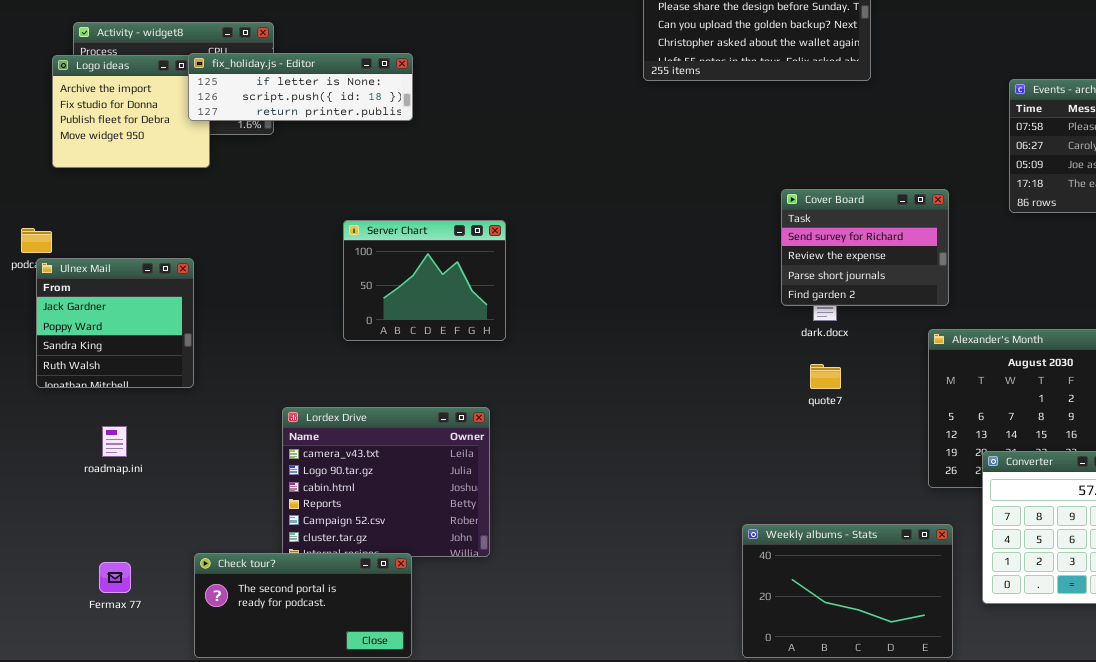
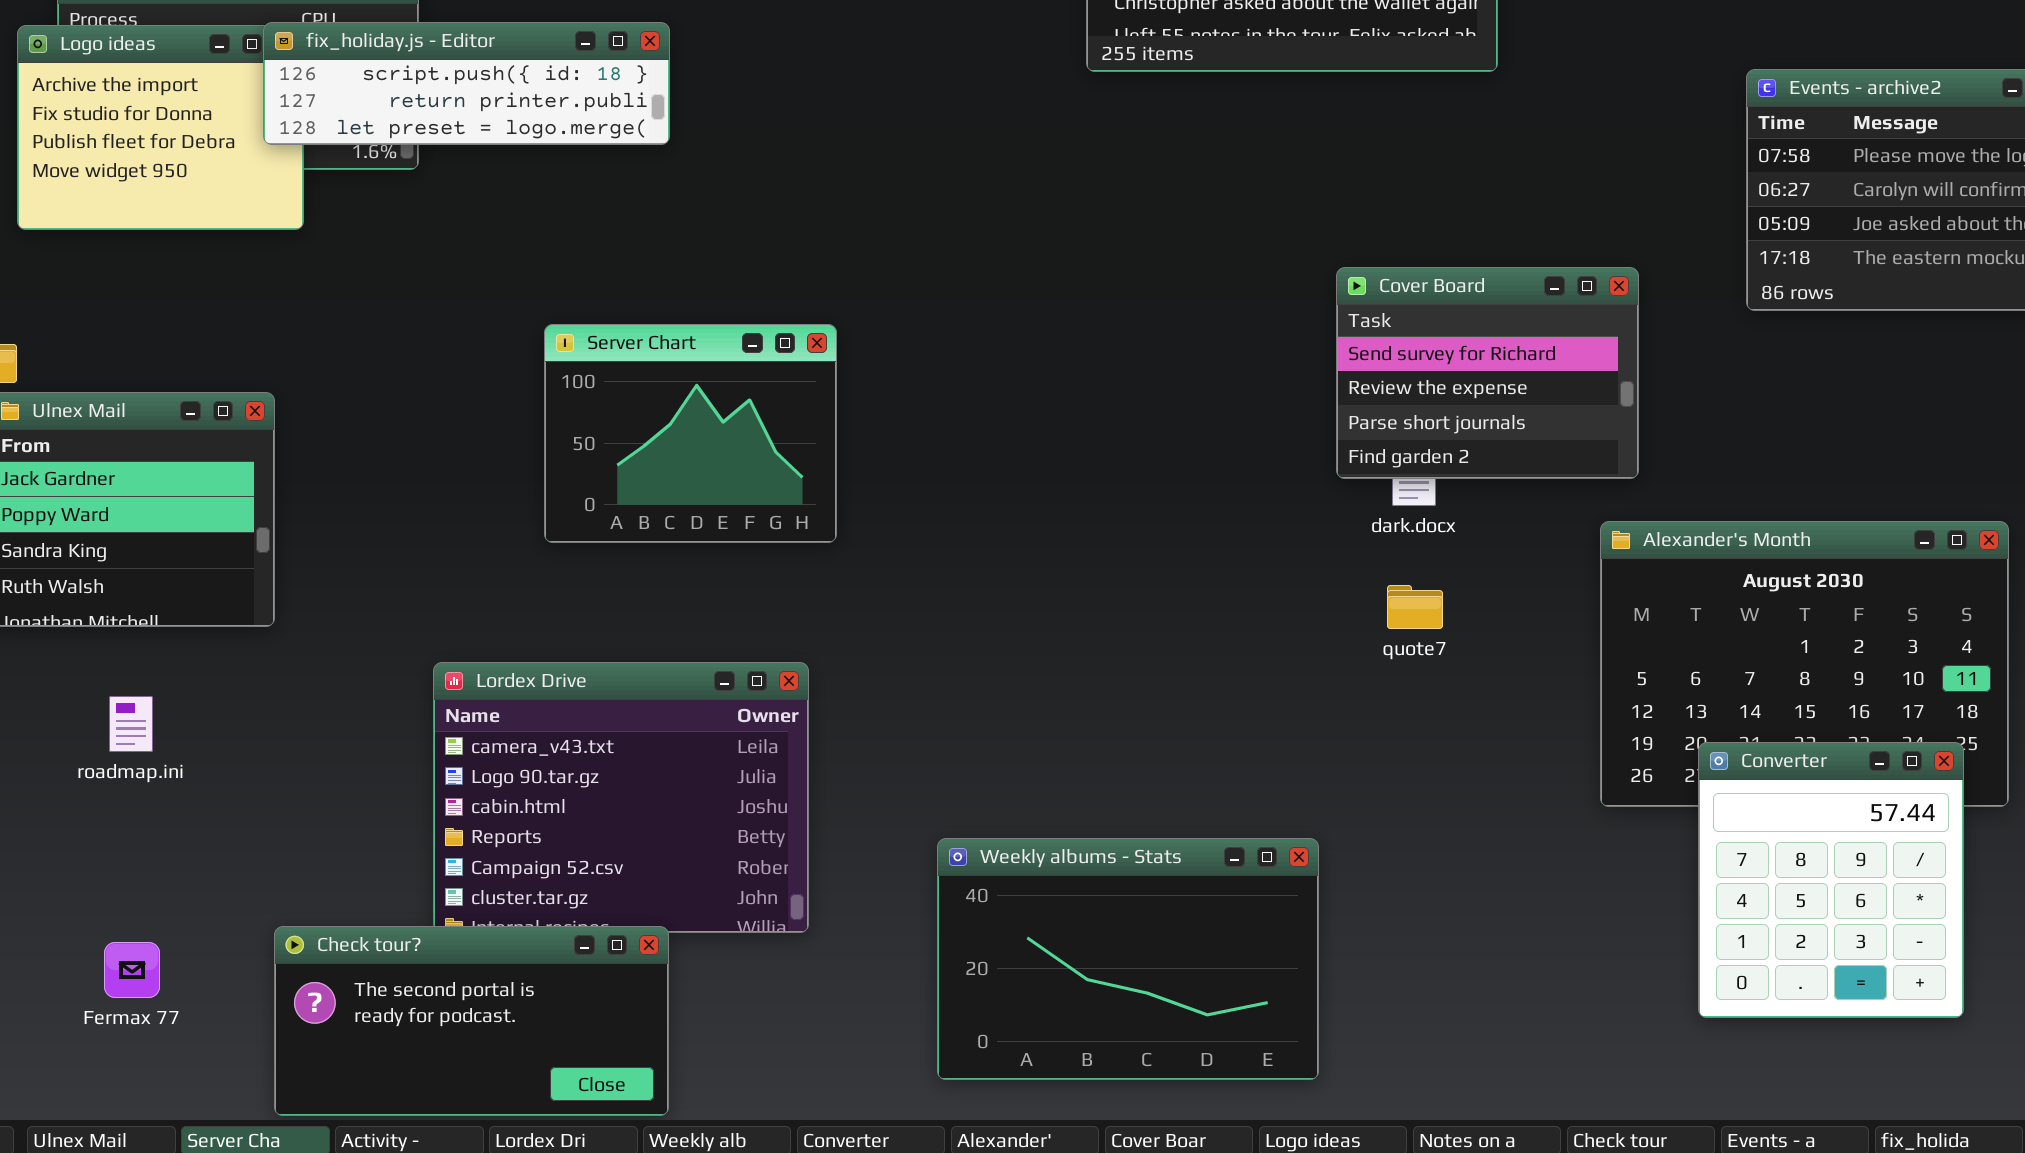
fix_holiday.js - Editor: [188,53,413,121] -> [263,22,670,145], scrolled down 1 row
Weekly albums - Stats: [742,524,953,658] -> [937,838,1319,1080], moved

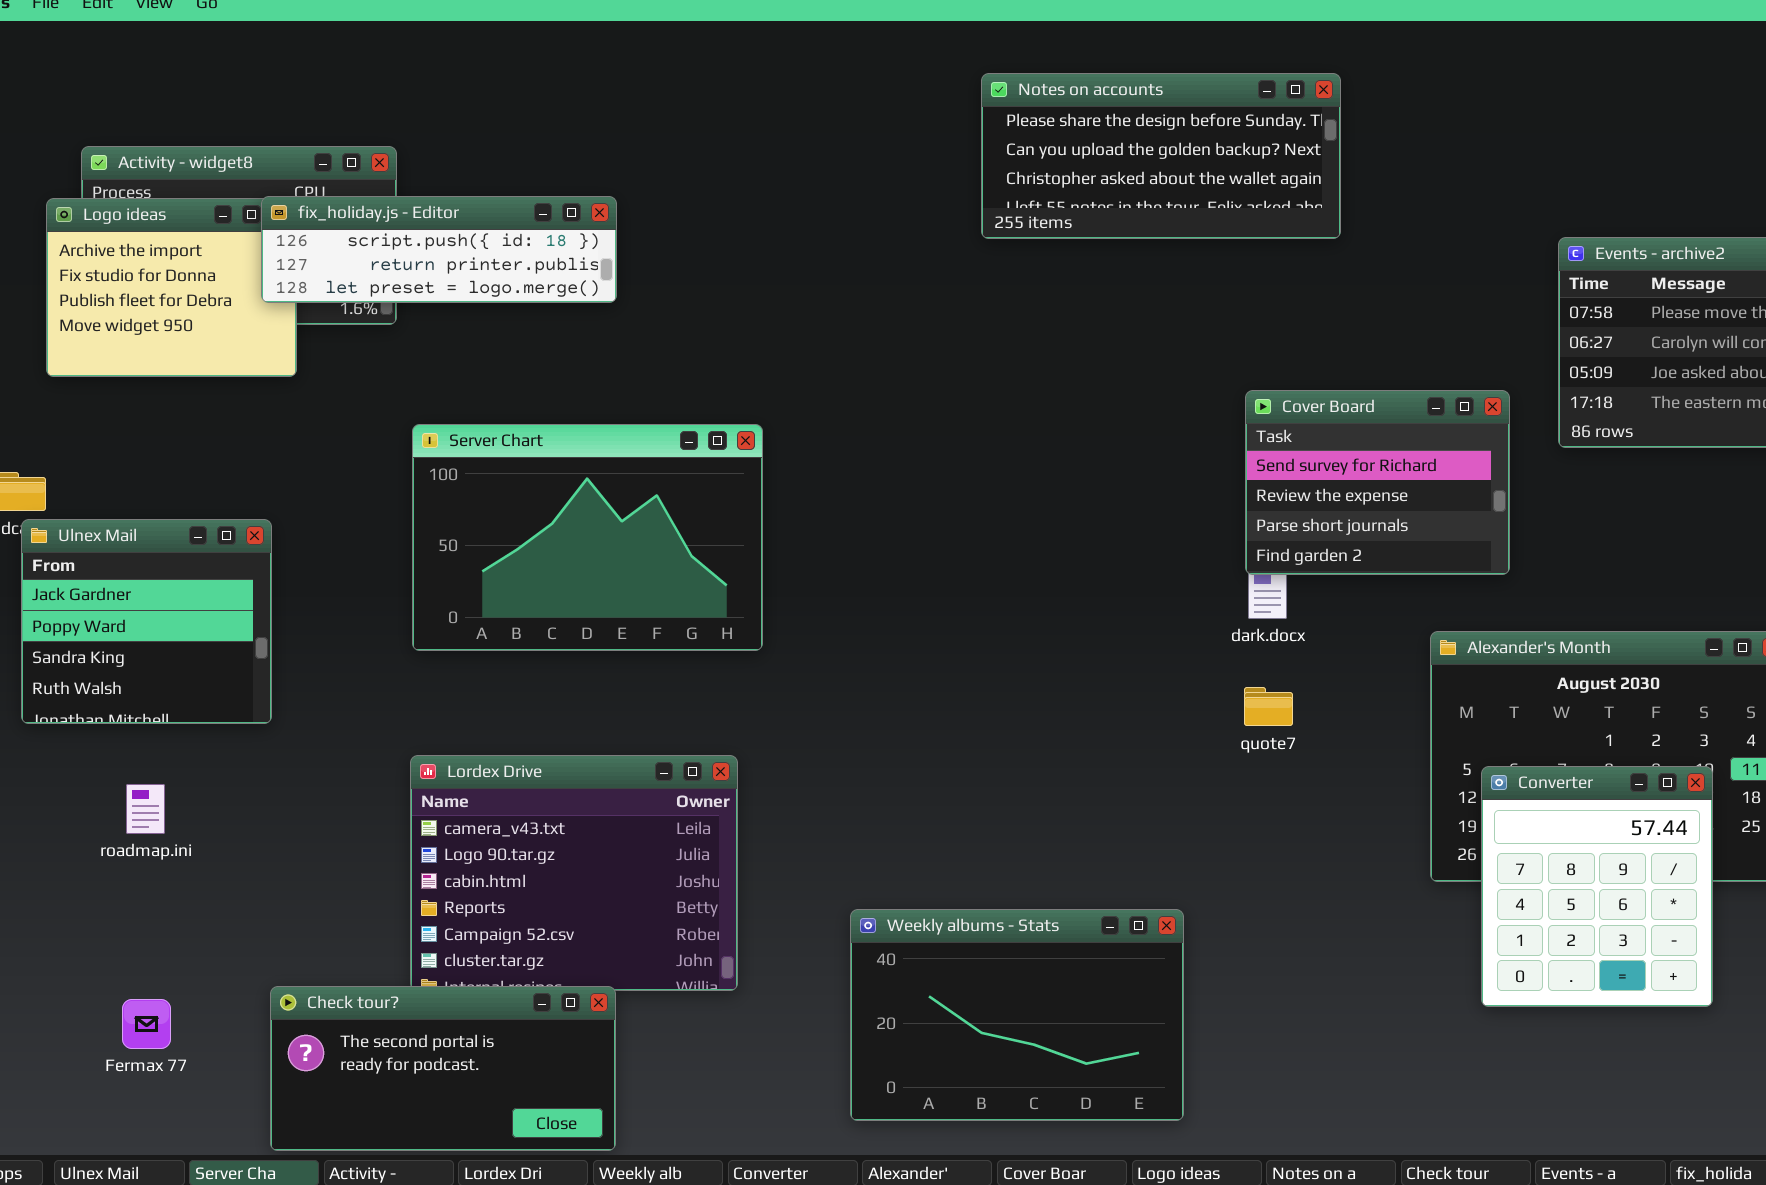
Cover Board: [1336,267,1639,479] -> [1245,390,1510,575], moved
Server Chart: [544,324,837,543] -> [412,424,763,651], resized
Converter: [1698,742,1964,1018] -> [1481,766,1713,1007], moved

